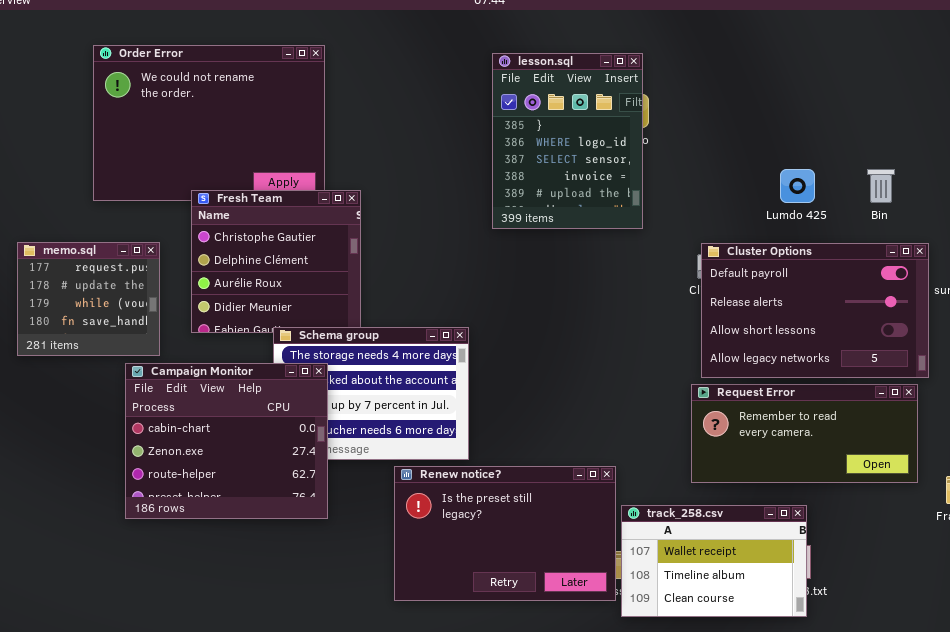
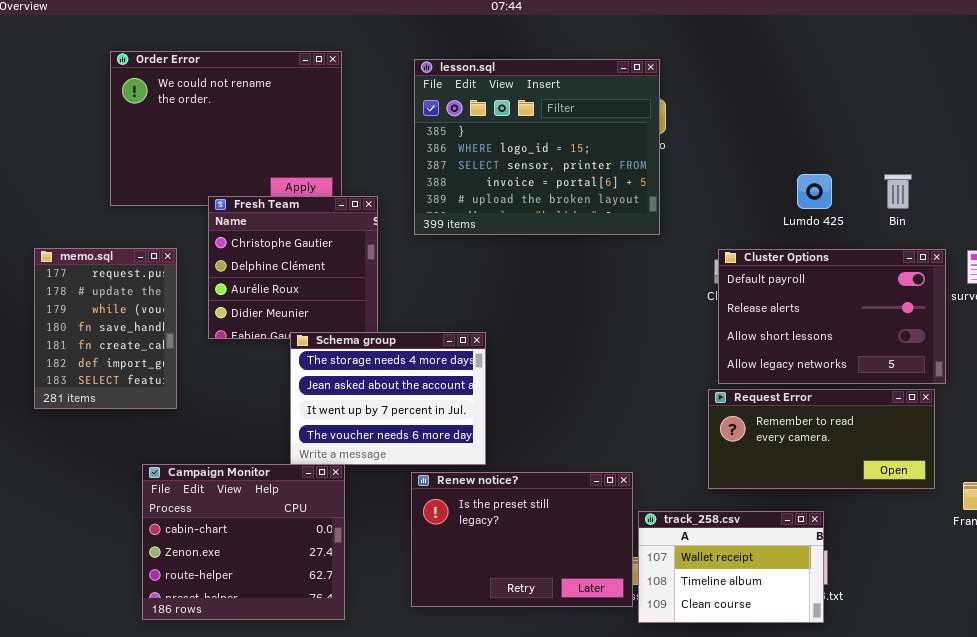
lesson.sql: [492,53,643,229] -> [414,59,660,235], resized
memo.sql: [17,242,160,356] -> [34,248,177,409], resized
Campaign Monitor: [125,363,328,519] -> [142,464,345,620], moved

